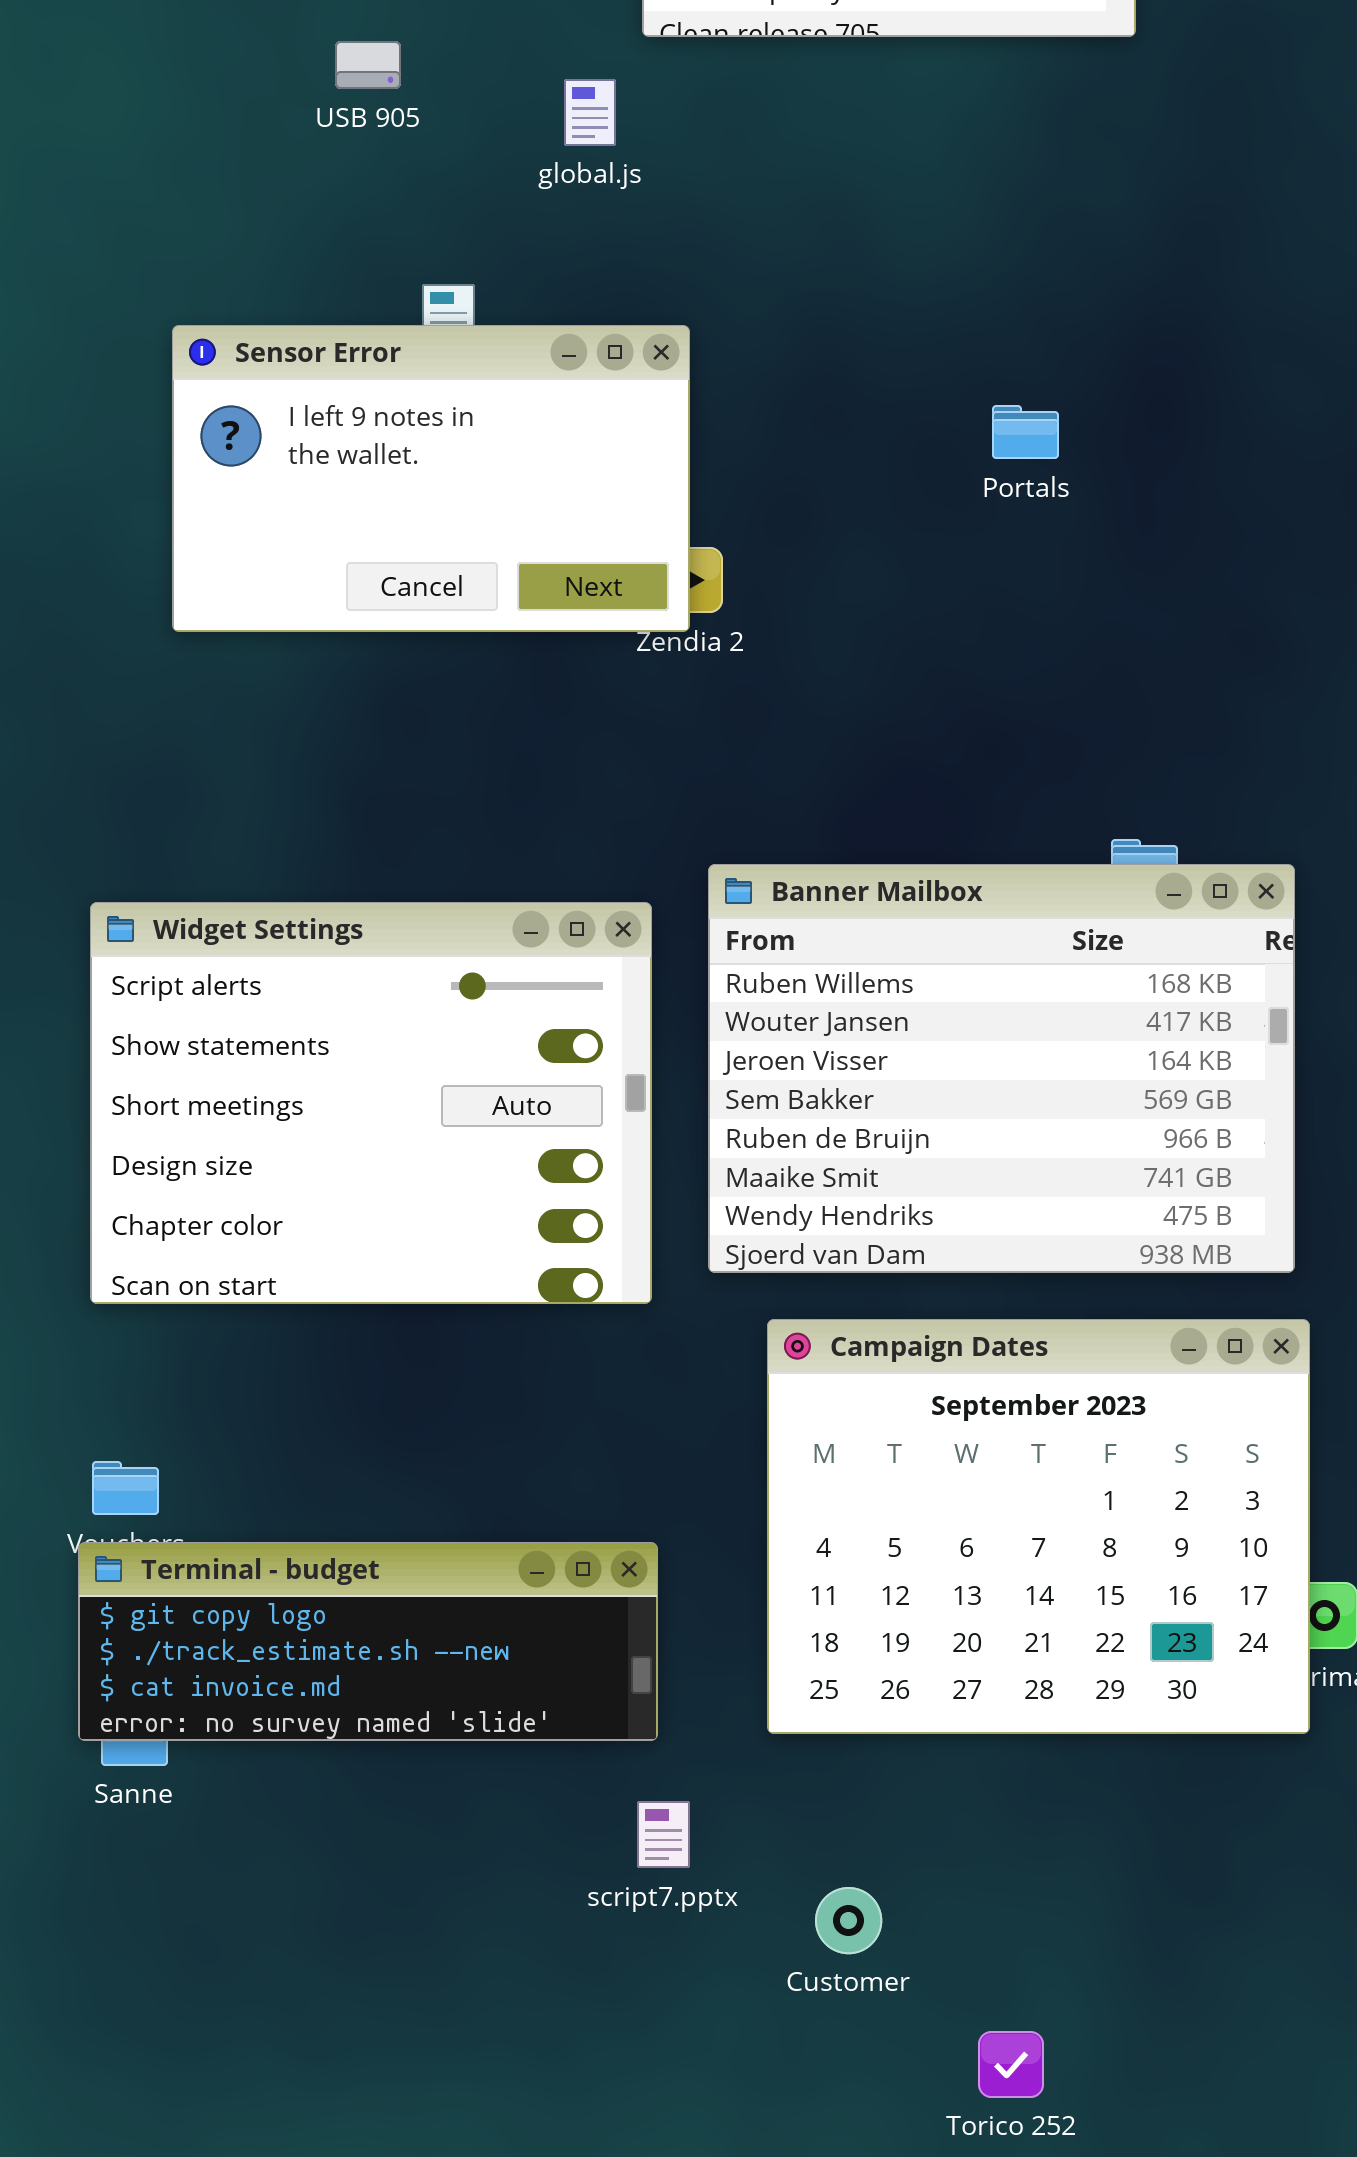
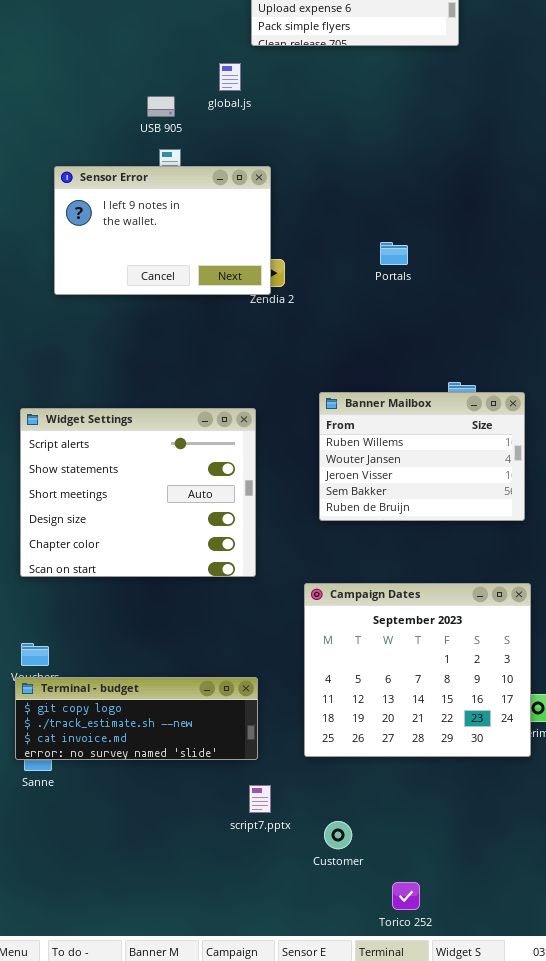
USB 905: [335,41,401,89] -> [147,96,175,117], moved
Portals: [992,405,1059,459] -> [380,242,408,265], moved
Banner Mailbox: [708,864,1295,1273] -> [319,392,525,521], resized

